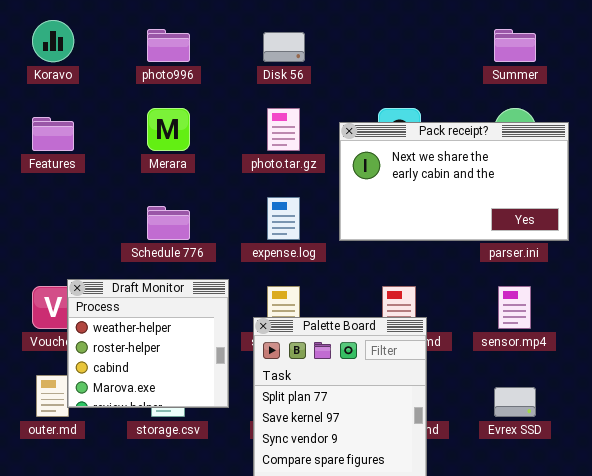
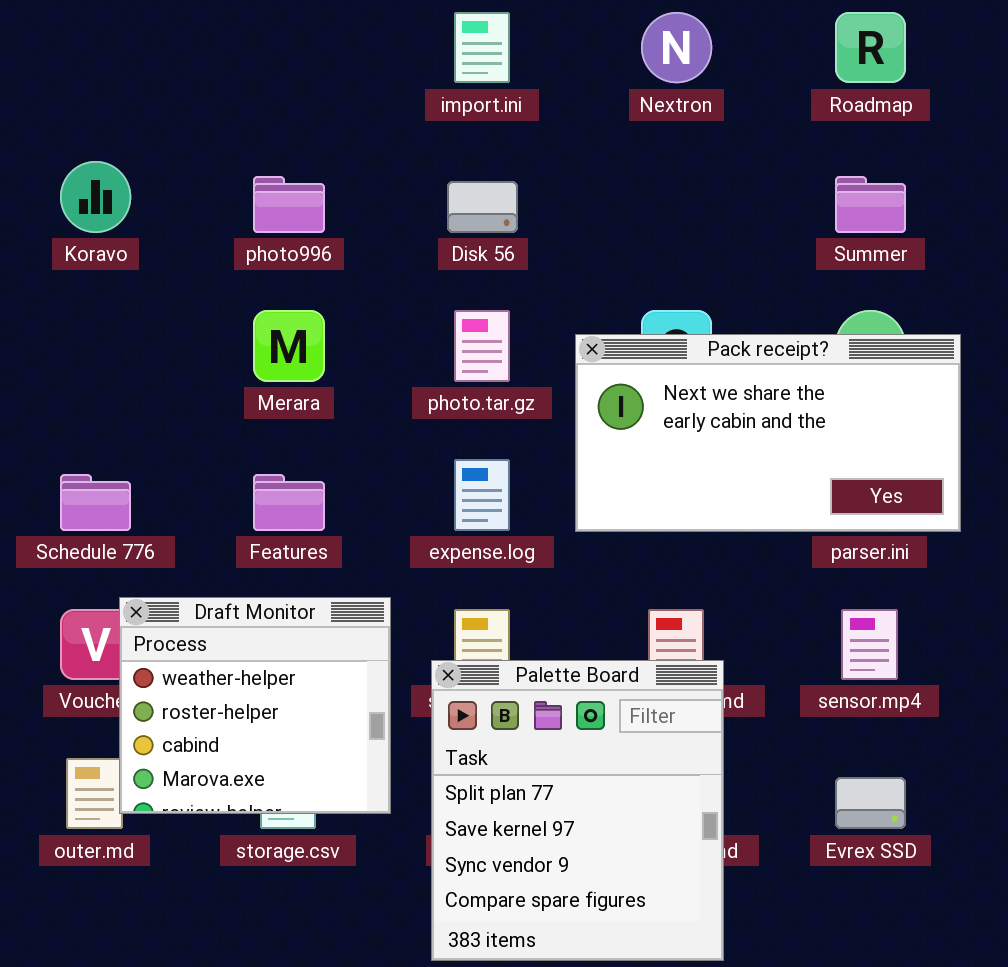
Features: [32,117,74,151] -> [253,474,325,531], moved
Schedule 776: [147,206,190,240] -> [60,474,131,531], moved

